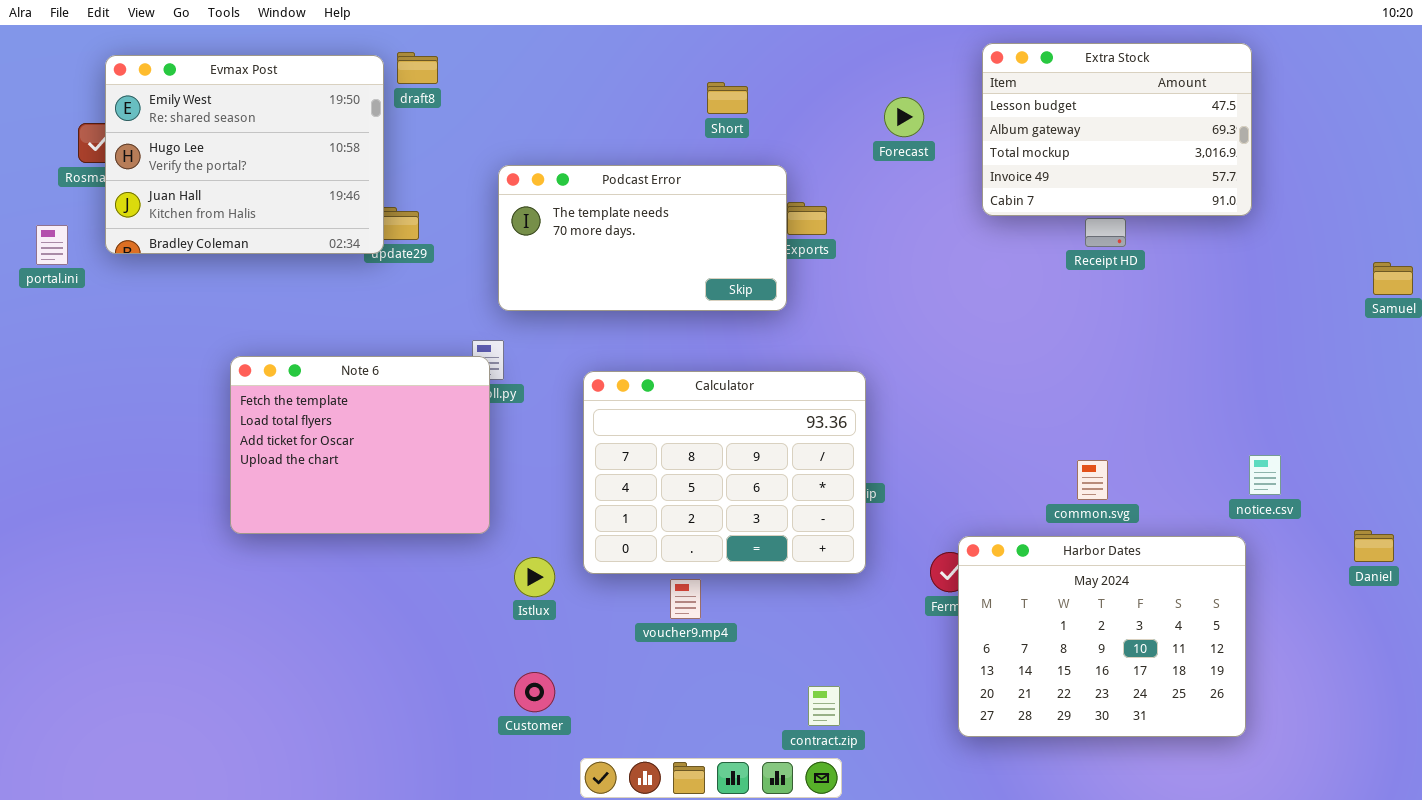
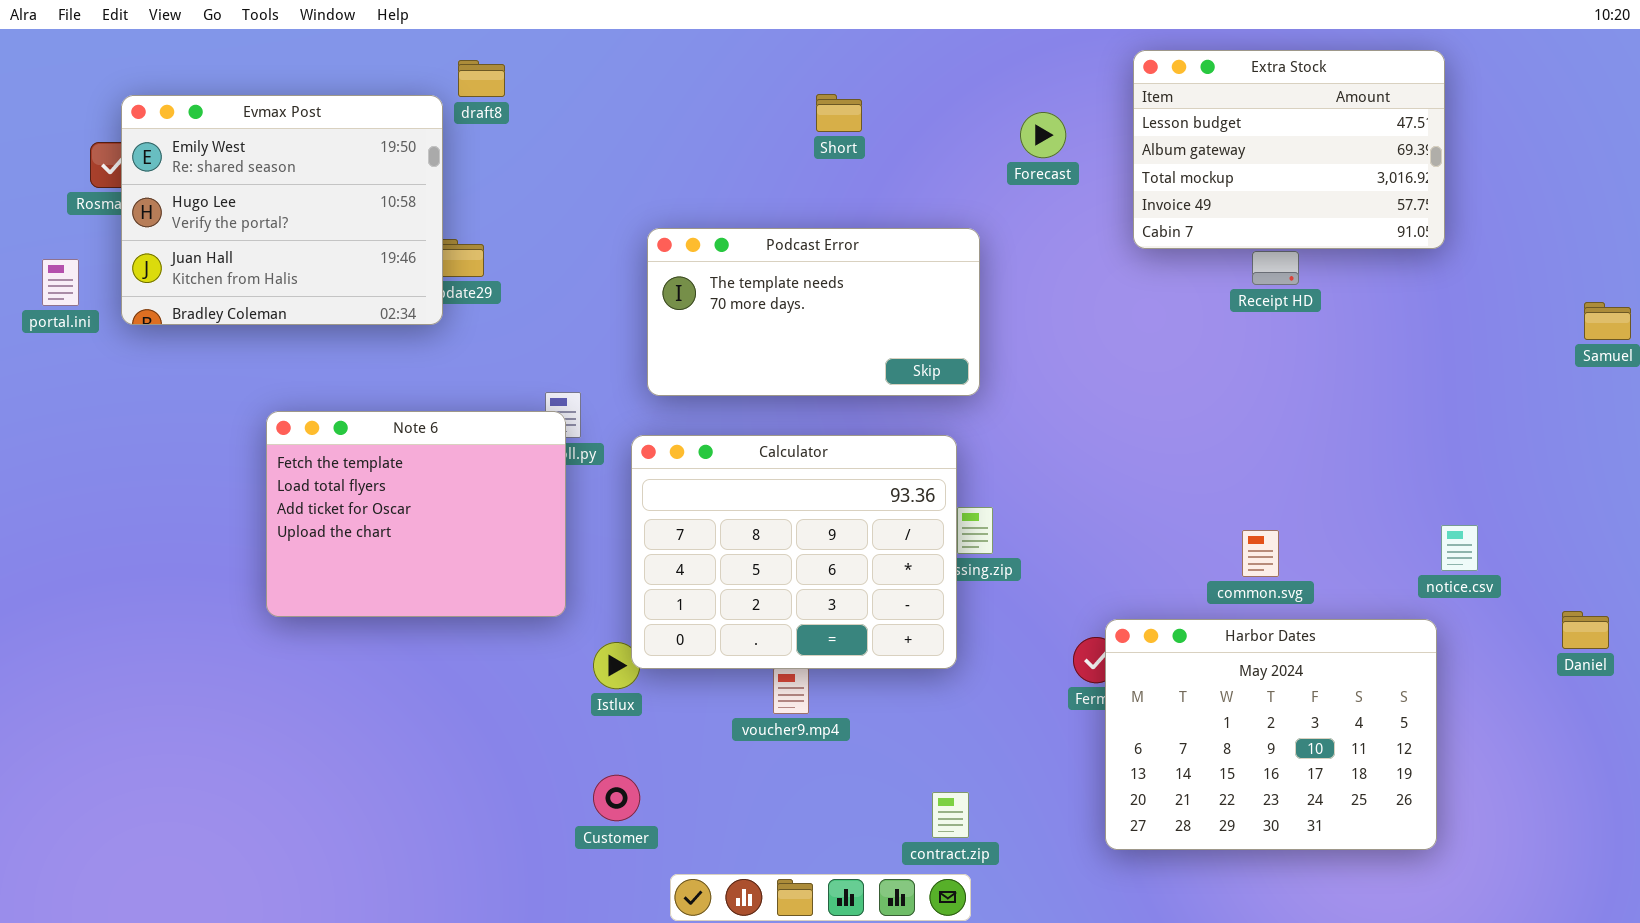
Evmax Post: [105,55,384,254] -> [121,95,443,325], moved
Podcast Error: [498,165,787,311] -> [647,228,980,396], moved
Calculator: [583,371,866,574] -> [631,435,957,669], moved

